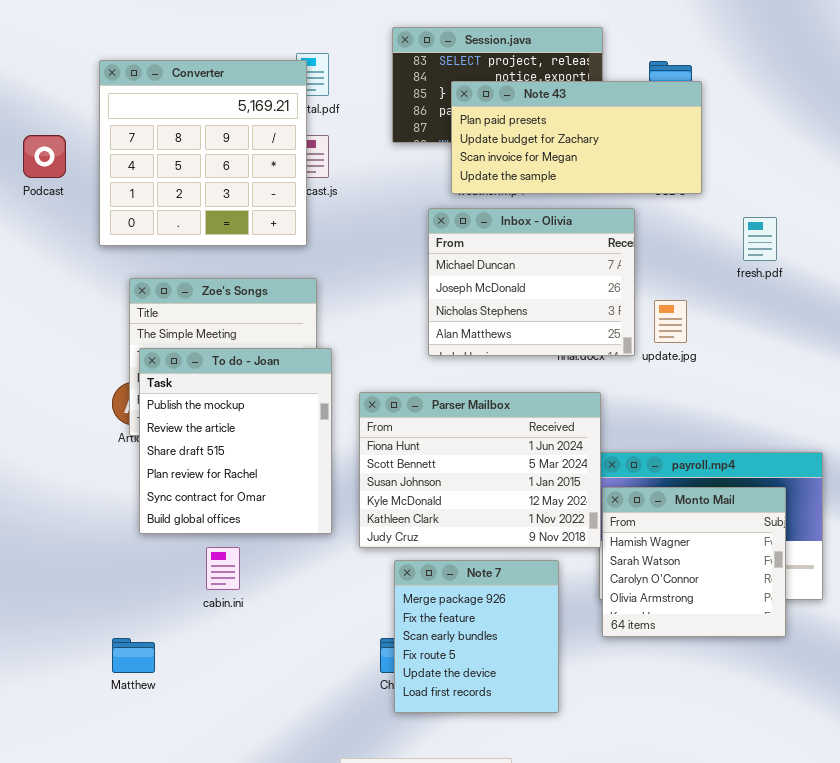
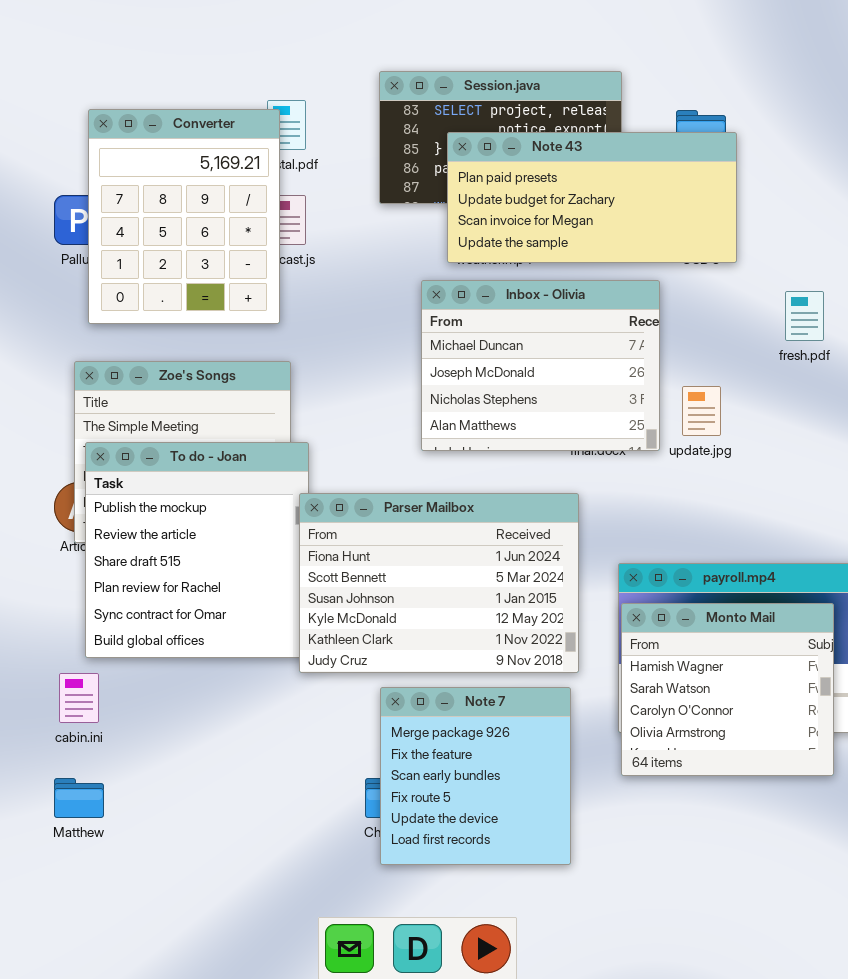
Converter: [99,60,307,246] -> [88,109,280,324], resized
Parser Mailbox: [359,392,601,548] -> [299,493,579,673], moved
cabin.ini: [206,547,240,590] -> [59,673,99,723], moved

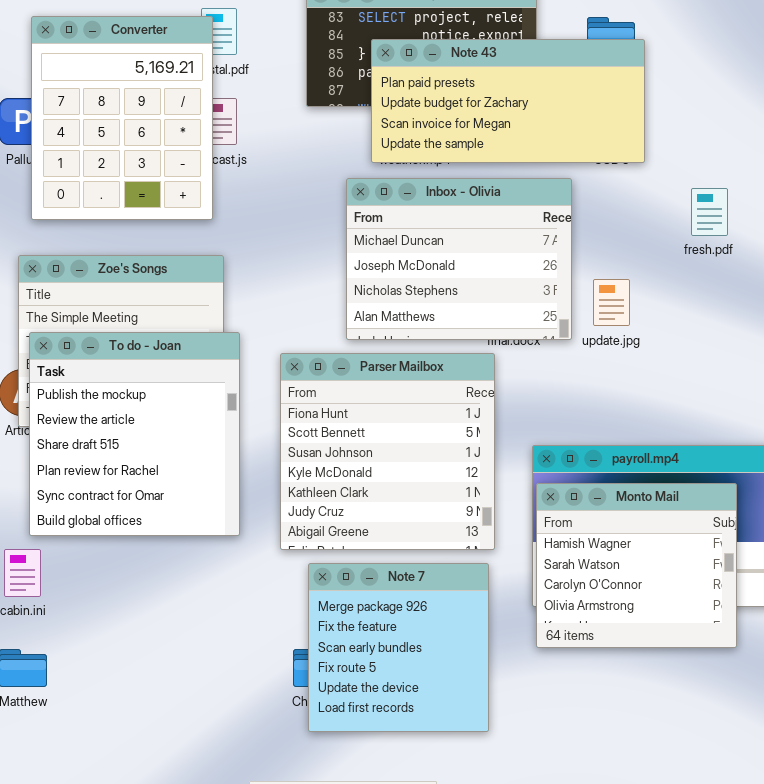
Parser Mailbox: [299,493,579,673] -> [280,353,495,550], resized

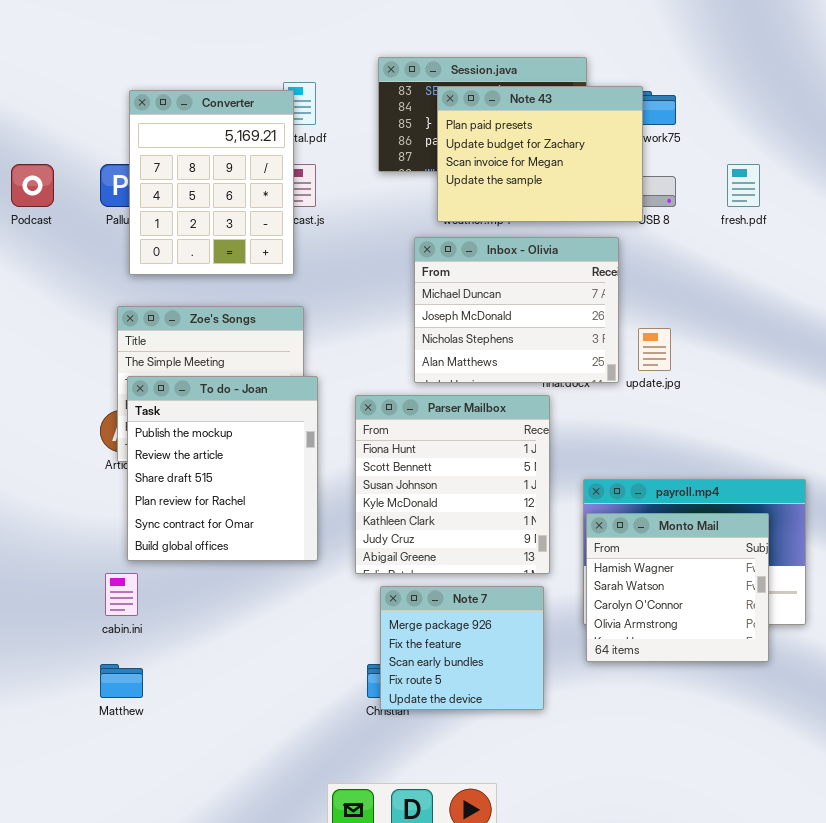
Note 43: [371,39,645,163] -> [437,86,643,222], resized
fresh.pdf: [691,188,728,236] -> [727,164,760,207], moved
Note 7: [308,563,489,732] -> [380,586,544,710], resized

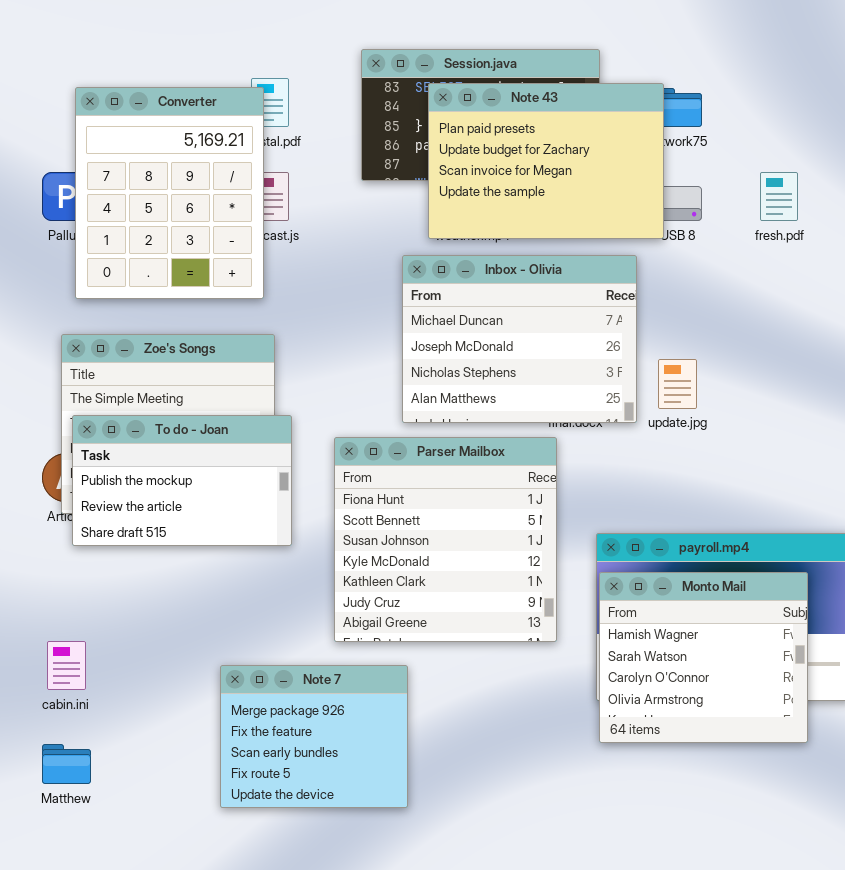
To do - Joan: [127,376,318,561] -> [72,415,292,546], resized
Note 7: [380,586,544,710] -> [220,665,408,808], moved

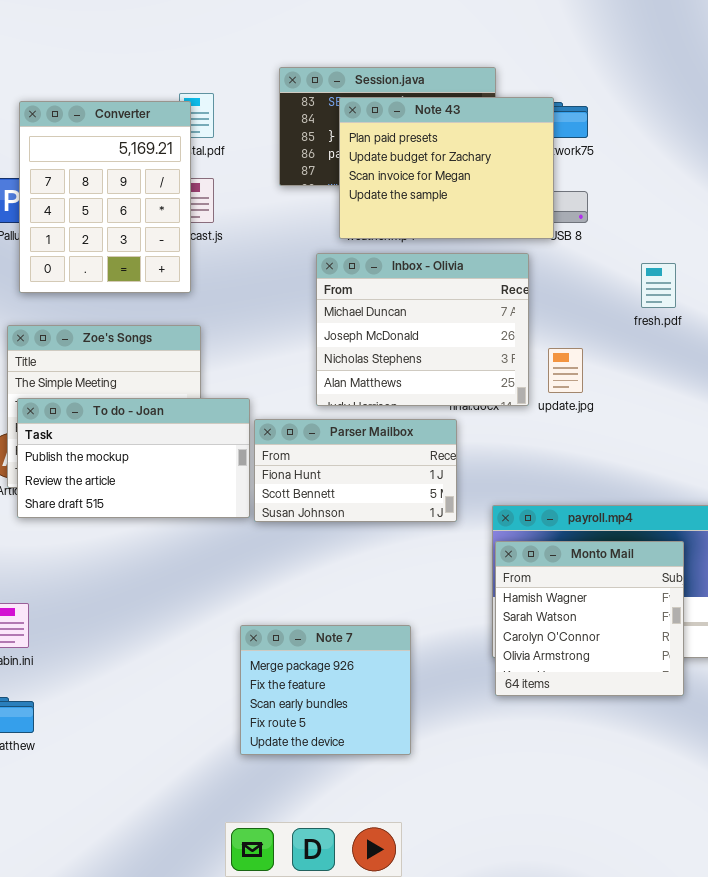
fresh.pdf: [760,172,798,221] -> [641,263,676,308], moved
To do - Joan: [72,415,292,546] -> [17,398,250,518], resized
Parser Mailbox: [334,437,557,642] -> [254,419,457,522], resized
Note 7: [220,665,408,808] -> [240,625,411,755], moved

